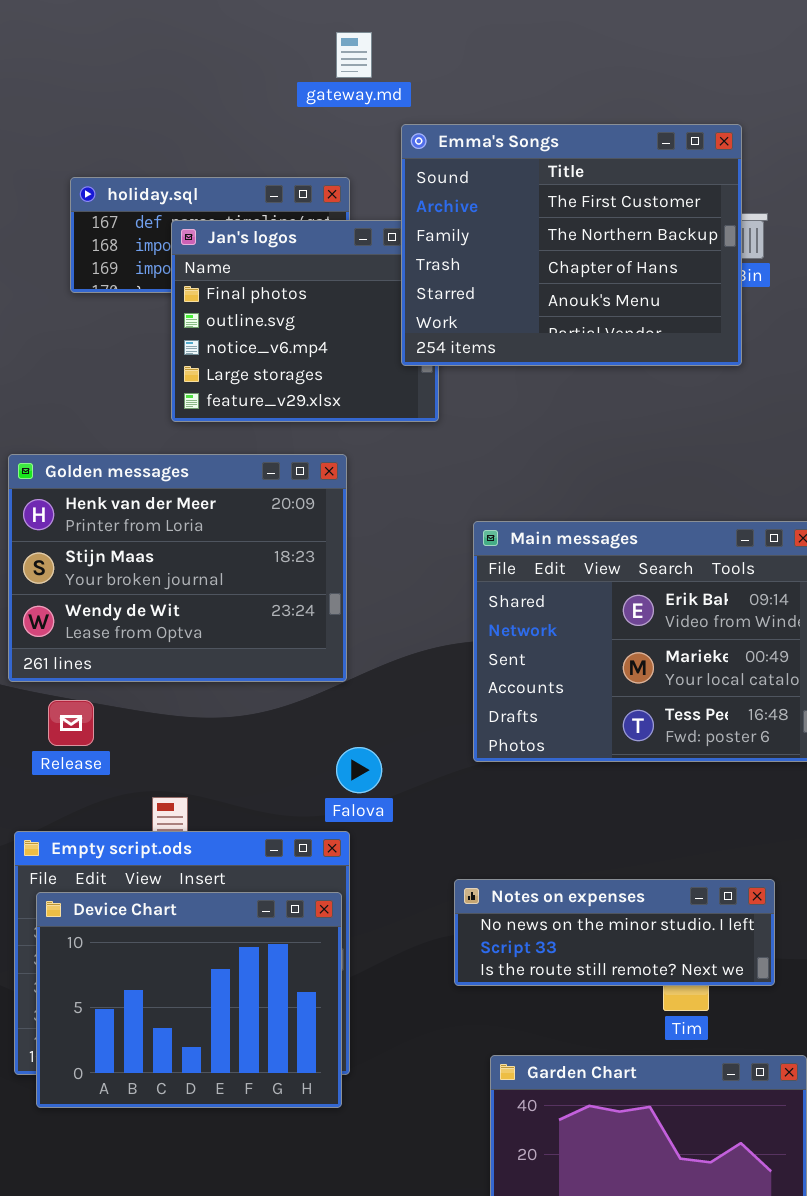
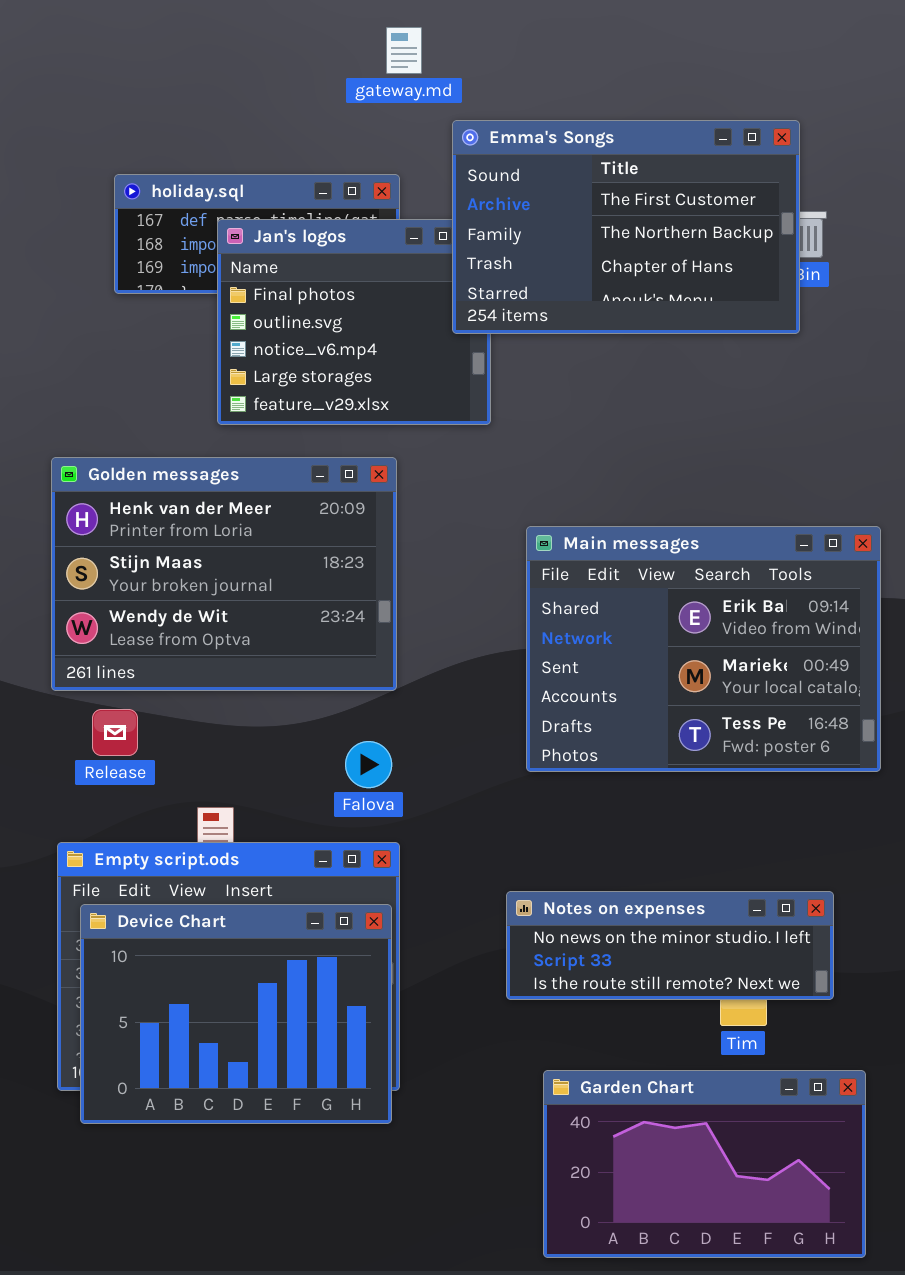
Emma's Songs: [401,124,742,366] -> [452,120,800,334], resized
Falova: [336,747,382,793] -> [345,741,392,788], moved

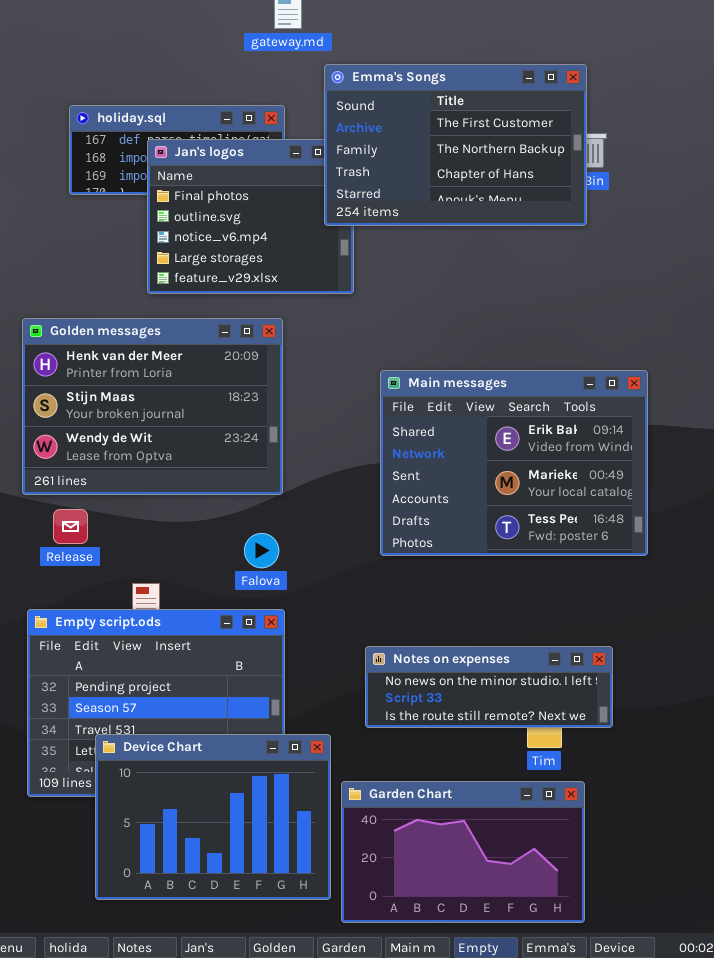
Device Chart: [80,904,392,1124] -> [95,734,331,900], moved
Garden Chart: [543,1070,866,1258] -> [341,781,585,923], moved

